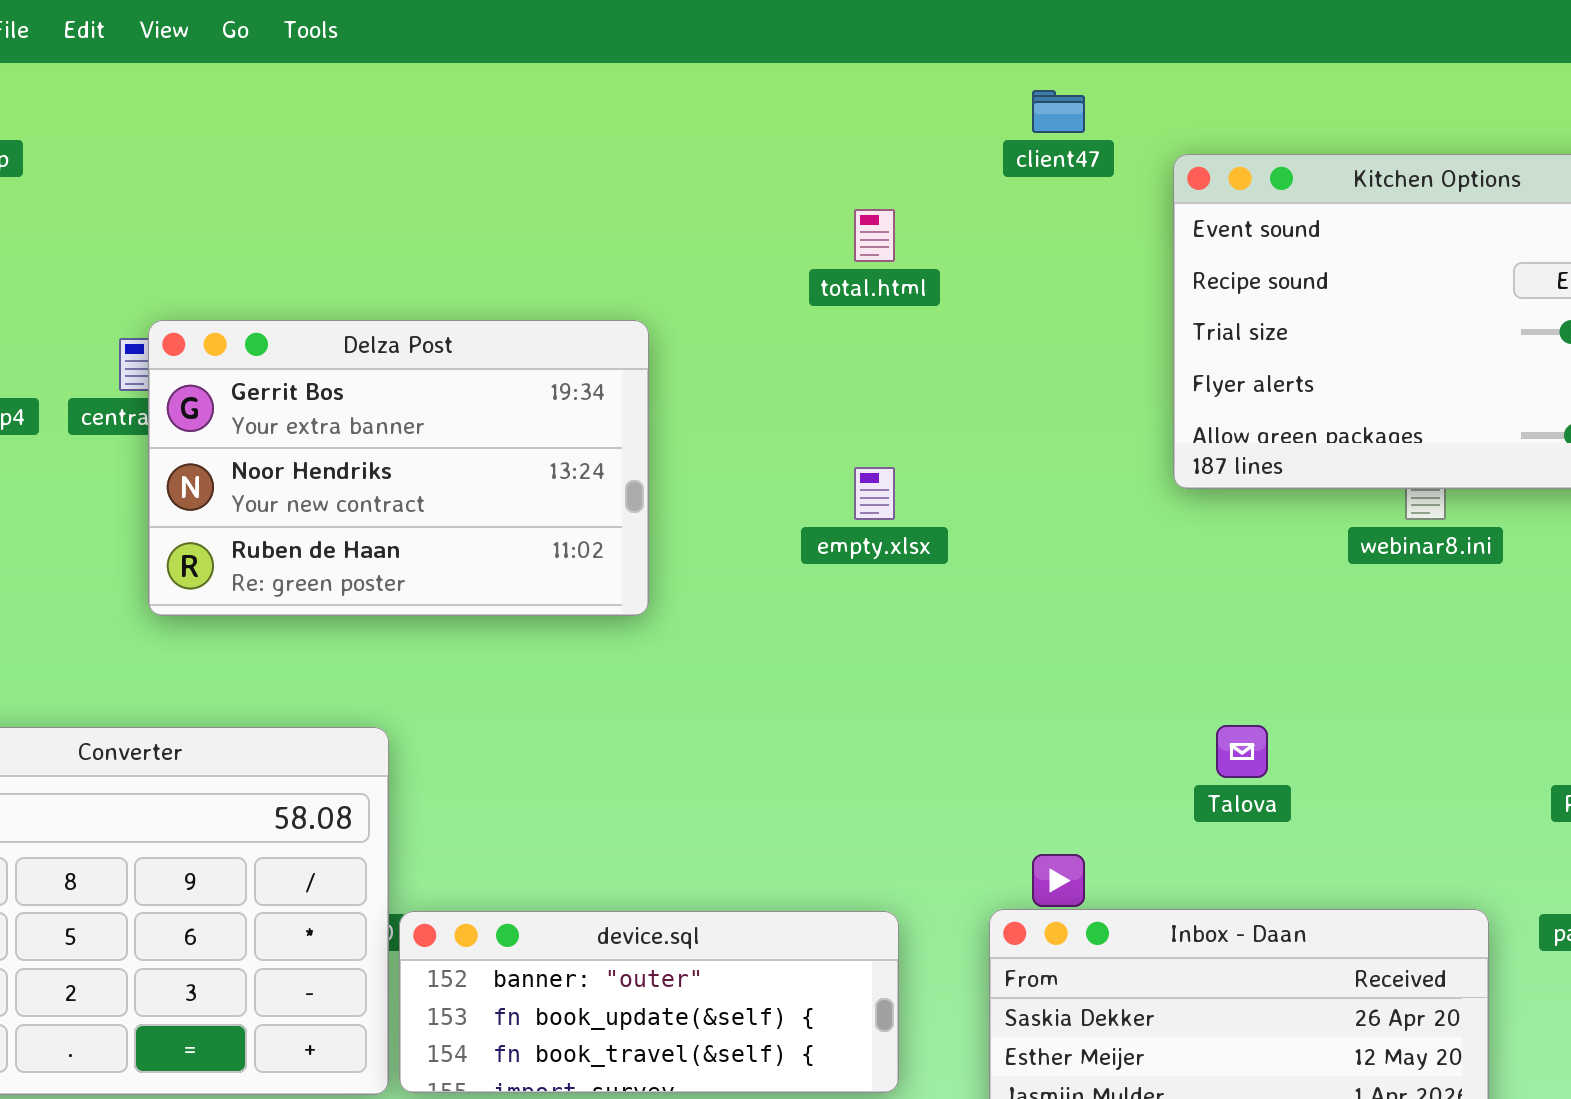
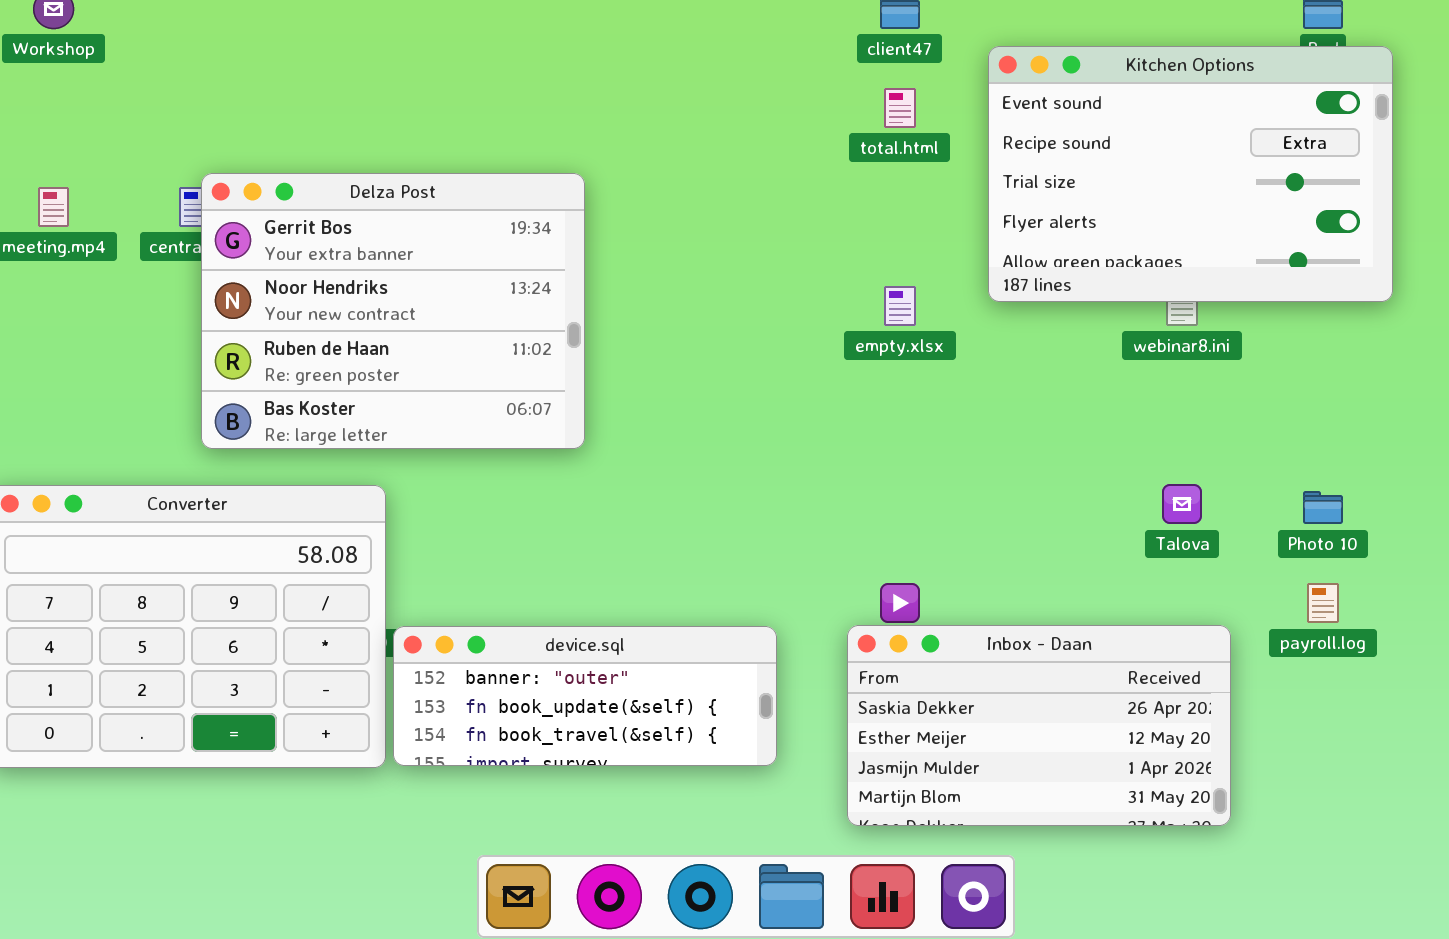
total.html: [854,209,895,262] -> [884,88,916,128], moved
Delza Post: [148,320,649,616] -> [201,173,585,449], resized
empty.xlsx: [854,467,895,520] -> [884,286,916,326], moved
Talova: [1216,725,1268,778] -> [1162,484,1202,524], moved

